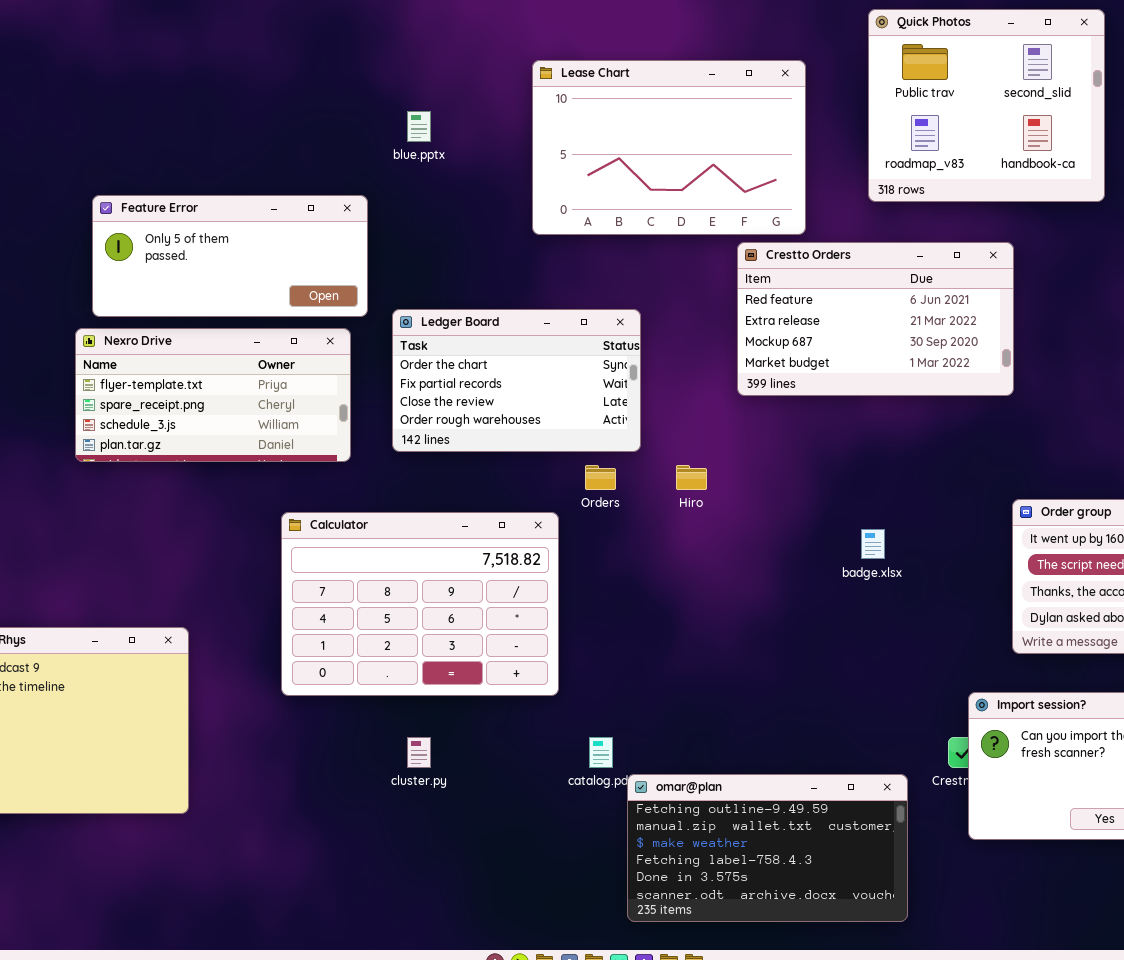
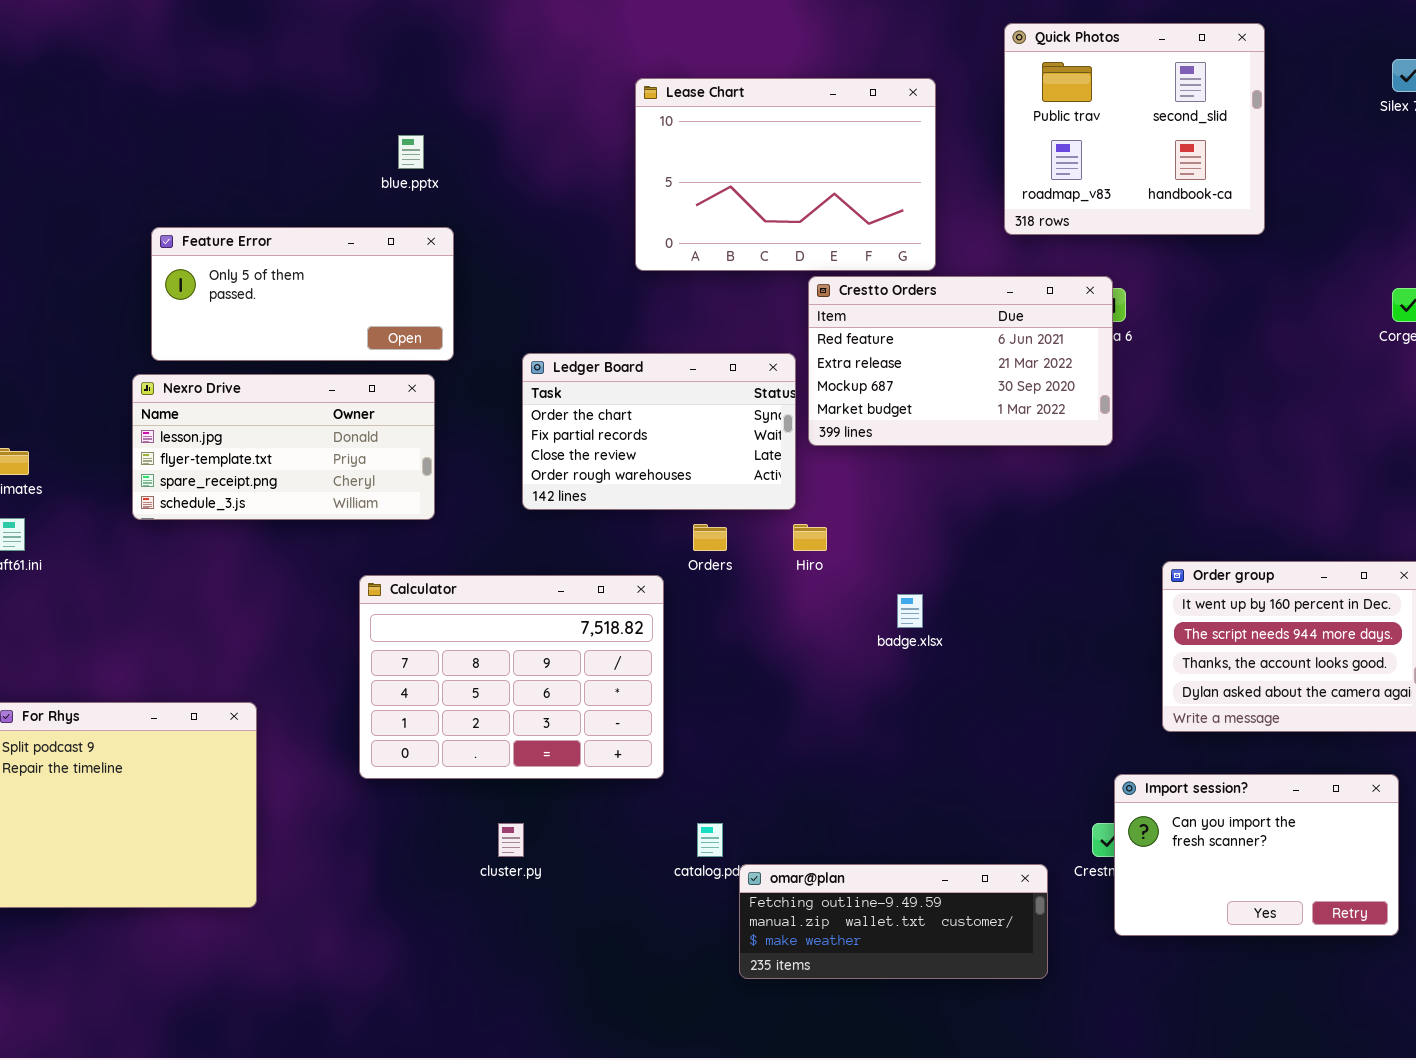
blue.pptx: [407,111,431,142] -> [398,135,424,169], moved
Crestto Orders: [737,242,1014,396] -> [808,276,1113,446], moved
Ledger Board: [392,309,641,452] -> [522,353,796,510], moved
Nexro Drive: [75,328,351,462] -> [132,374,435,520], scrolled up 1 row
badge.xlsx: [861,529,885,559] -> [897,594,923,628], moved
omar@plan: [627,774,908,922] -> [739,864,1048,979], resized

